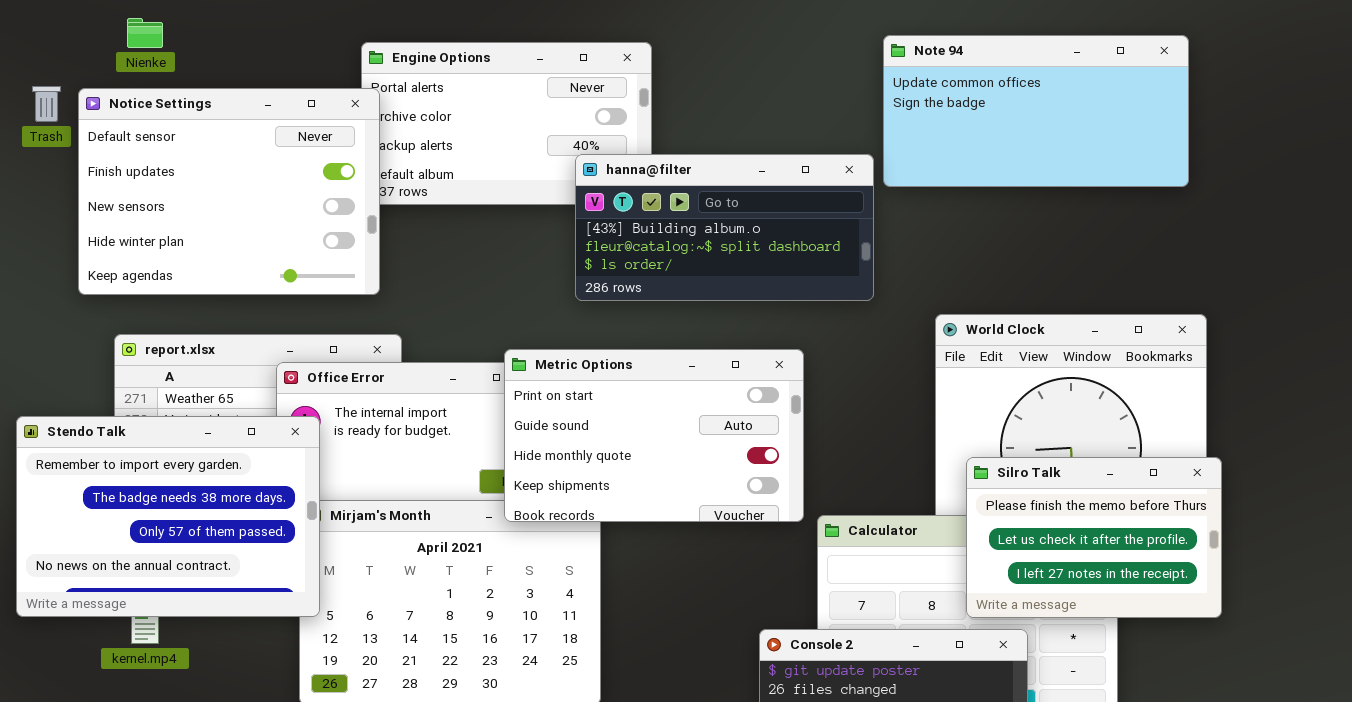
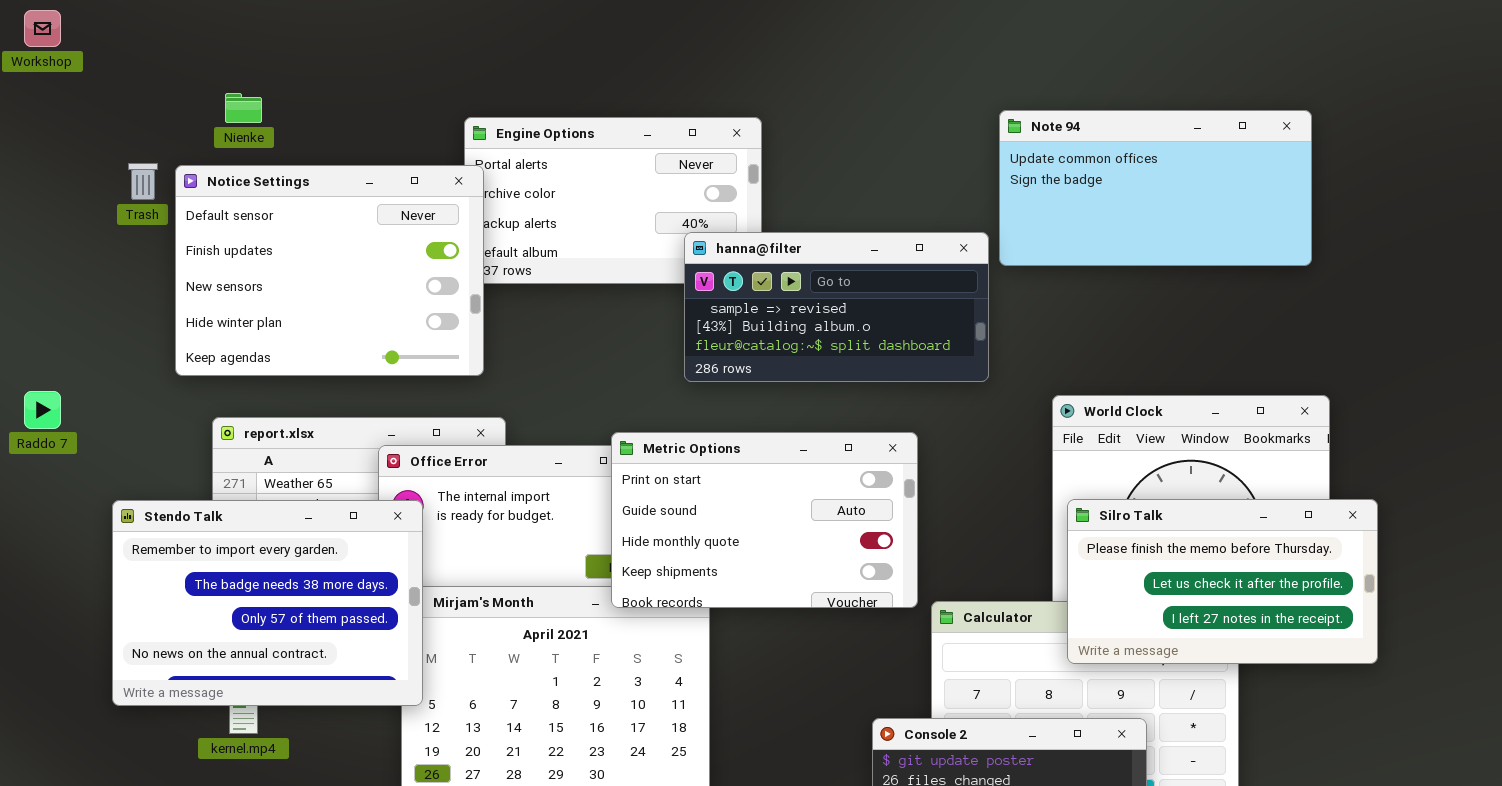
hanna@filter: [575,154,874,301] -> [684,232,989,382], scrolled up 1 row
Silro Talk: [966,457,1222,618] -> [1067,499,1378,664], moved, resized

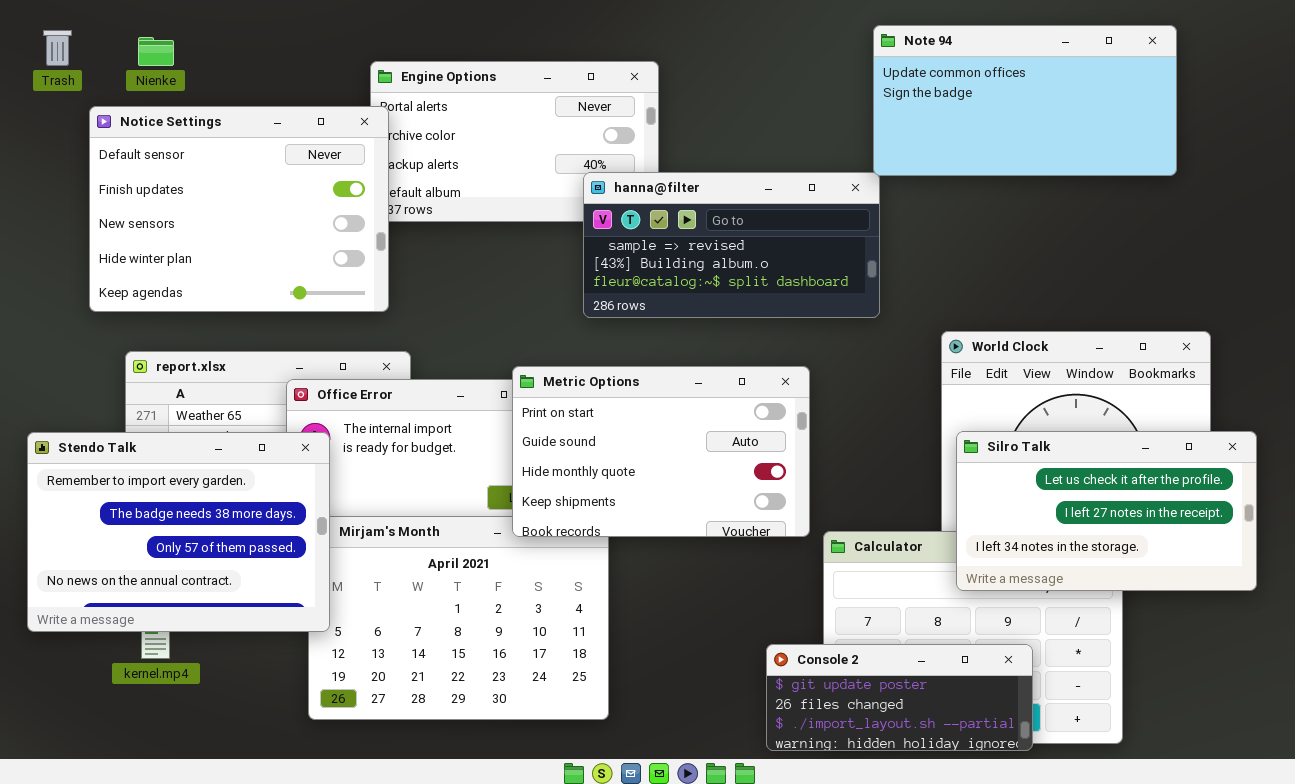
Note 94: [999,110,1312,266] -> [873,25,1177,176], moved
Trash: [128,163,158,200] -> [43,30,72,66], moved
Silro Talk: [1067,499,1378,664] -> [956,431,1257,591], scrolled down 1 row

